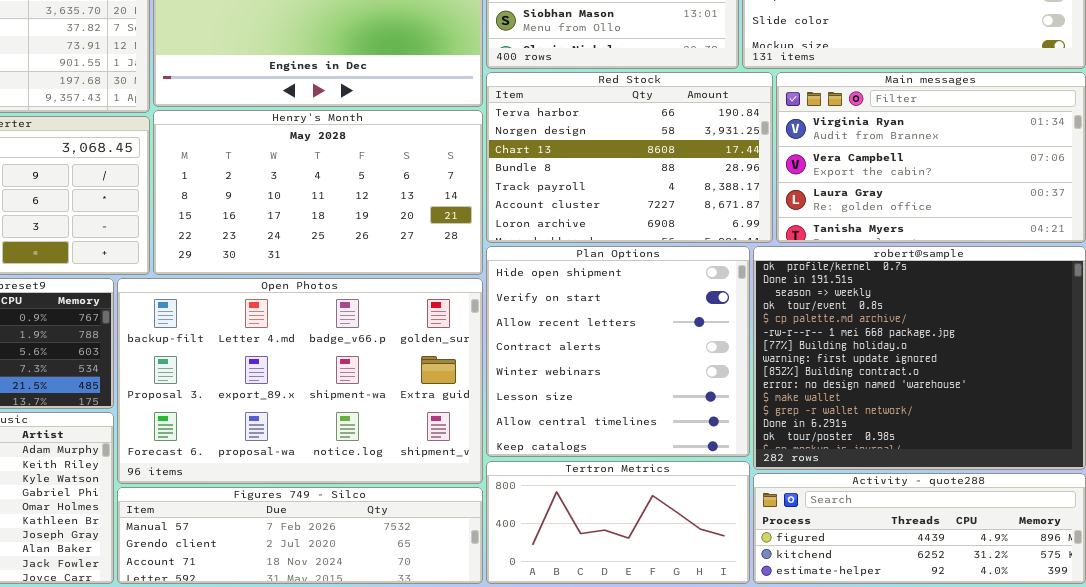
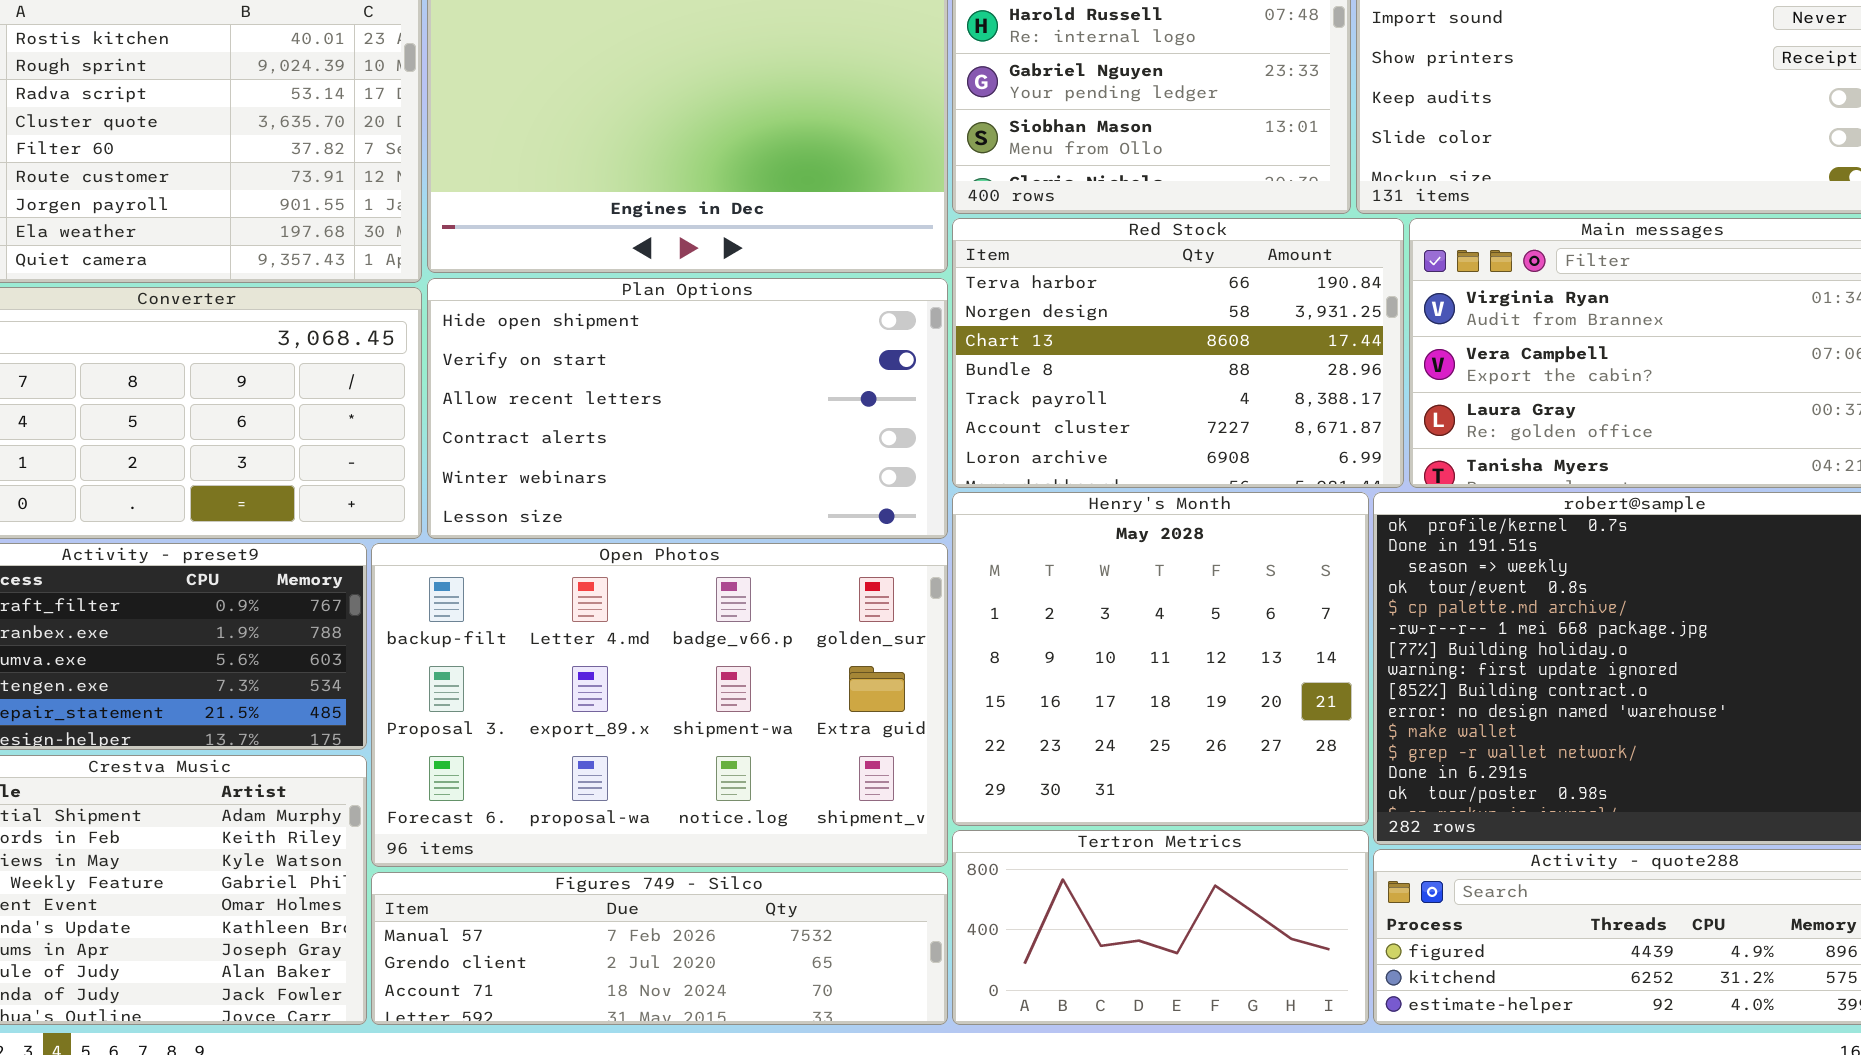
Henry's Month: [153,110,483,275] -> [952,492,1369,826], moved, resized
Plan Options: [486,246,750,457] -> [427,278,948,539], moved, resized

